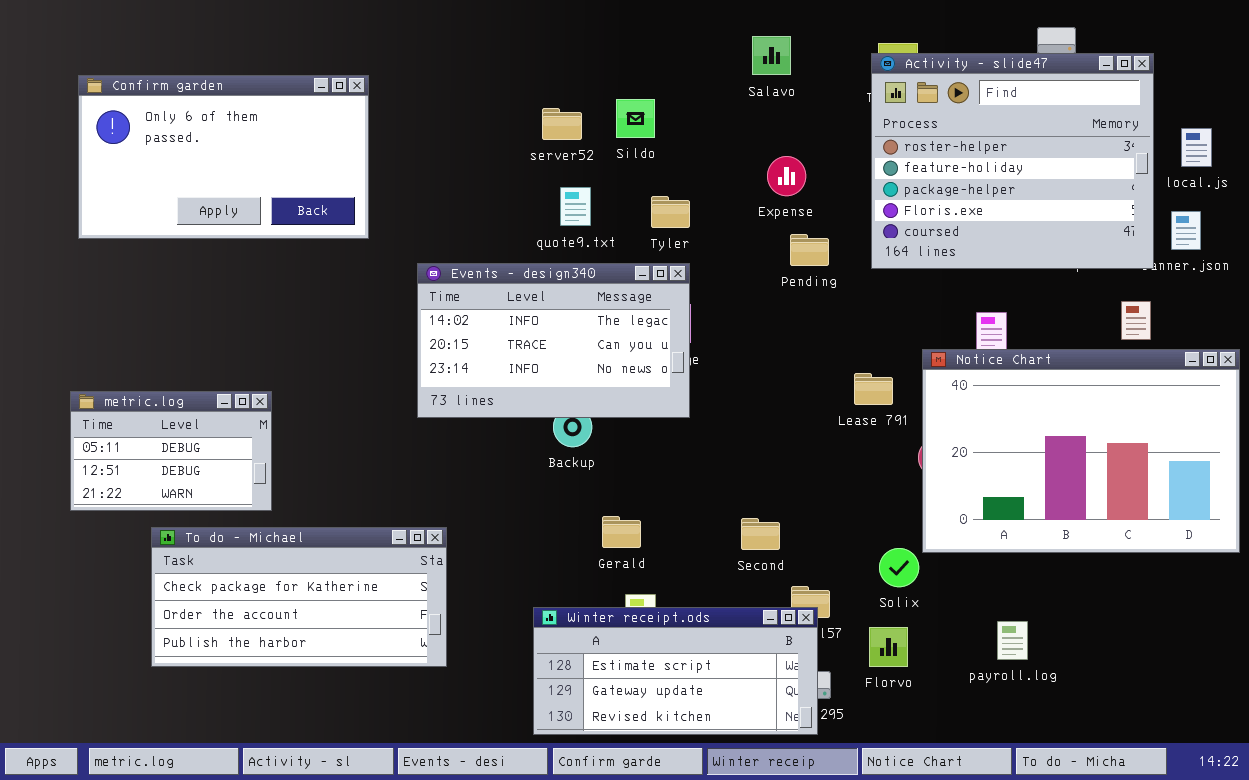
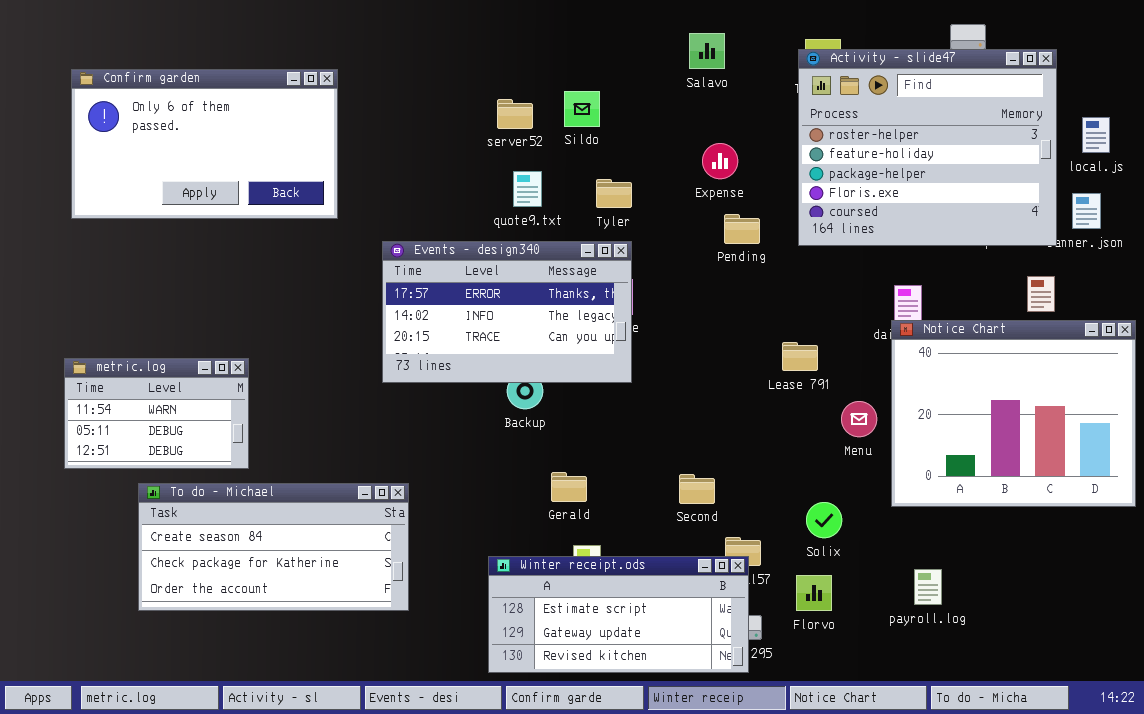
Events - design340: [417,263,690,418] -> [382,241,632,383], scrolled up 1 row
Notice Chart: [922,349,1240,553] -> [891,320,1136,507], resized
metric.log: [70,391,272,511] -> [64,358,249,469], scrolled up 1 row
To do - Michael: [151,527,447,667] -> [138,483,409,611], scrolled up 1 row

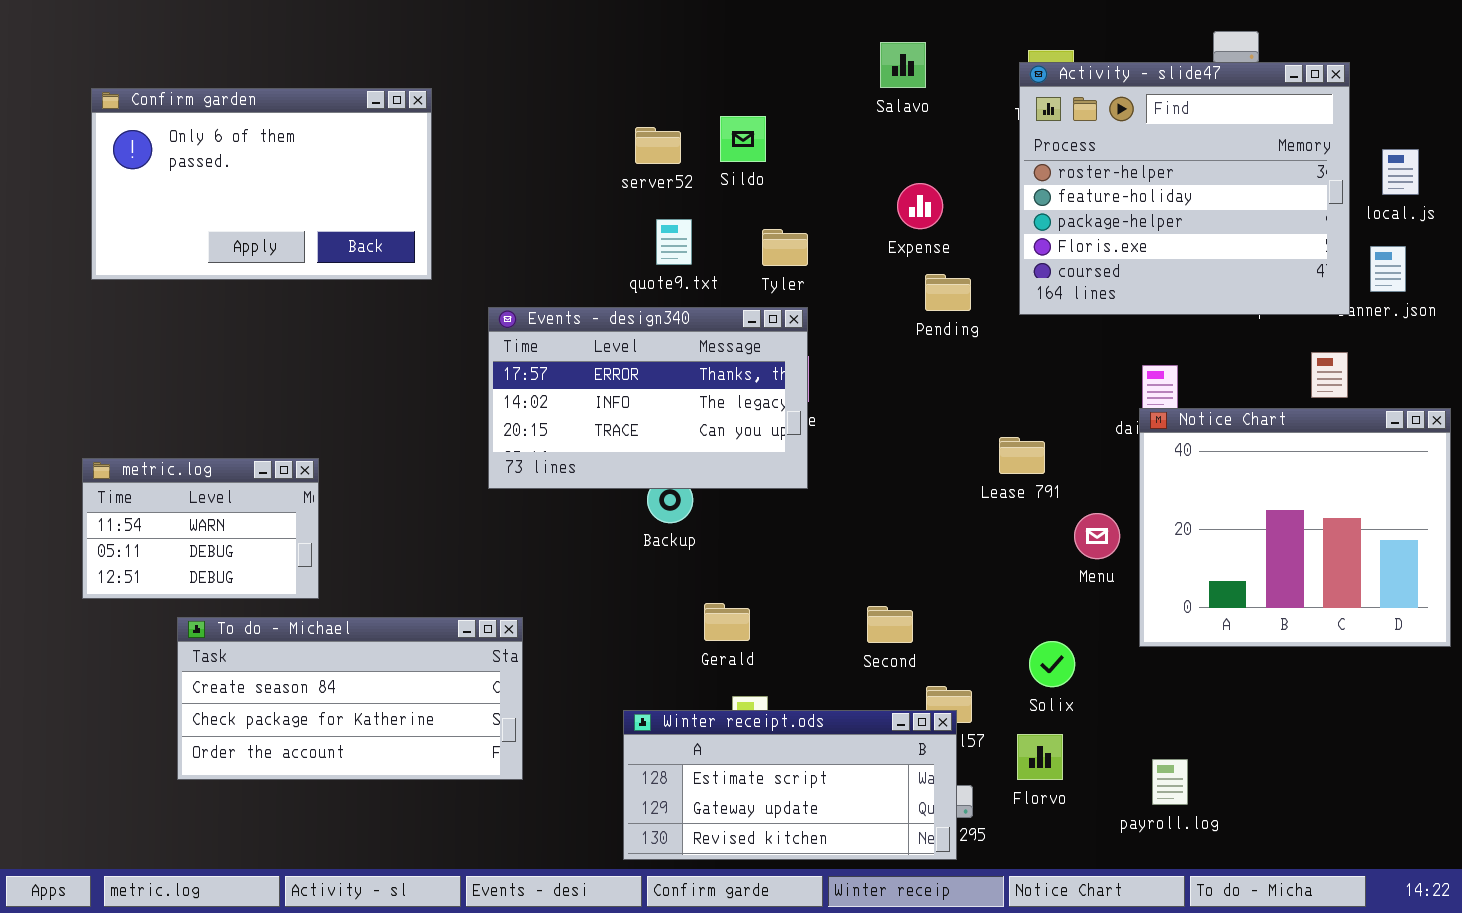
payroll.log: [914,569,942,605] -> [1152,759,1188,805], moved

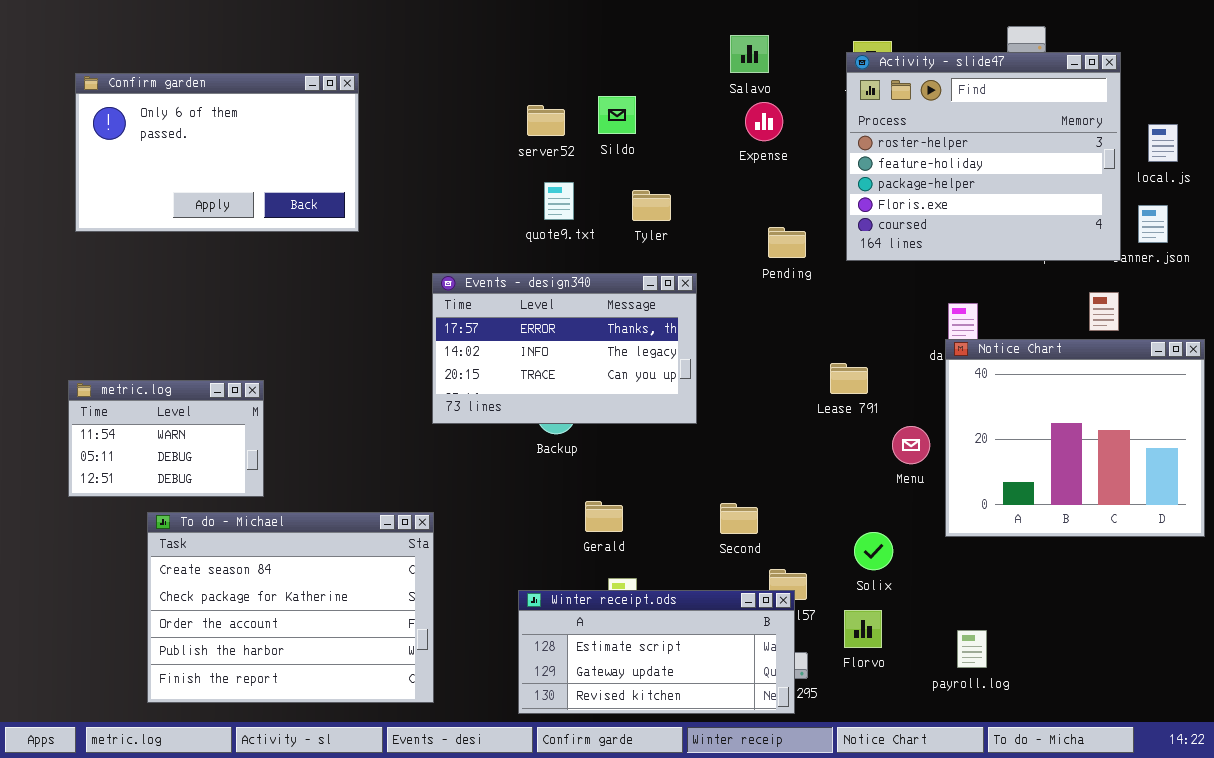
Expense: [897,183,943,229] -> [745,102,783,141], moved
Events - design340: [488,307,808,489] -> [432,273,697,424], moved
To do - Michael: [177,617,523,780] -> [147,512,434,703], resized

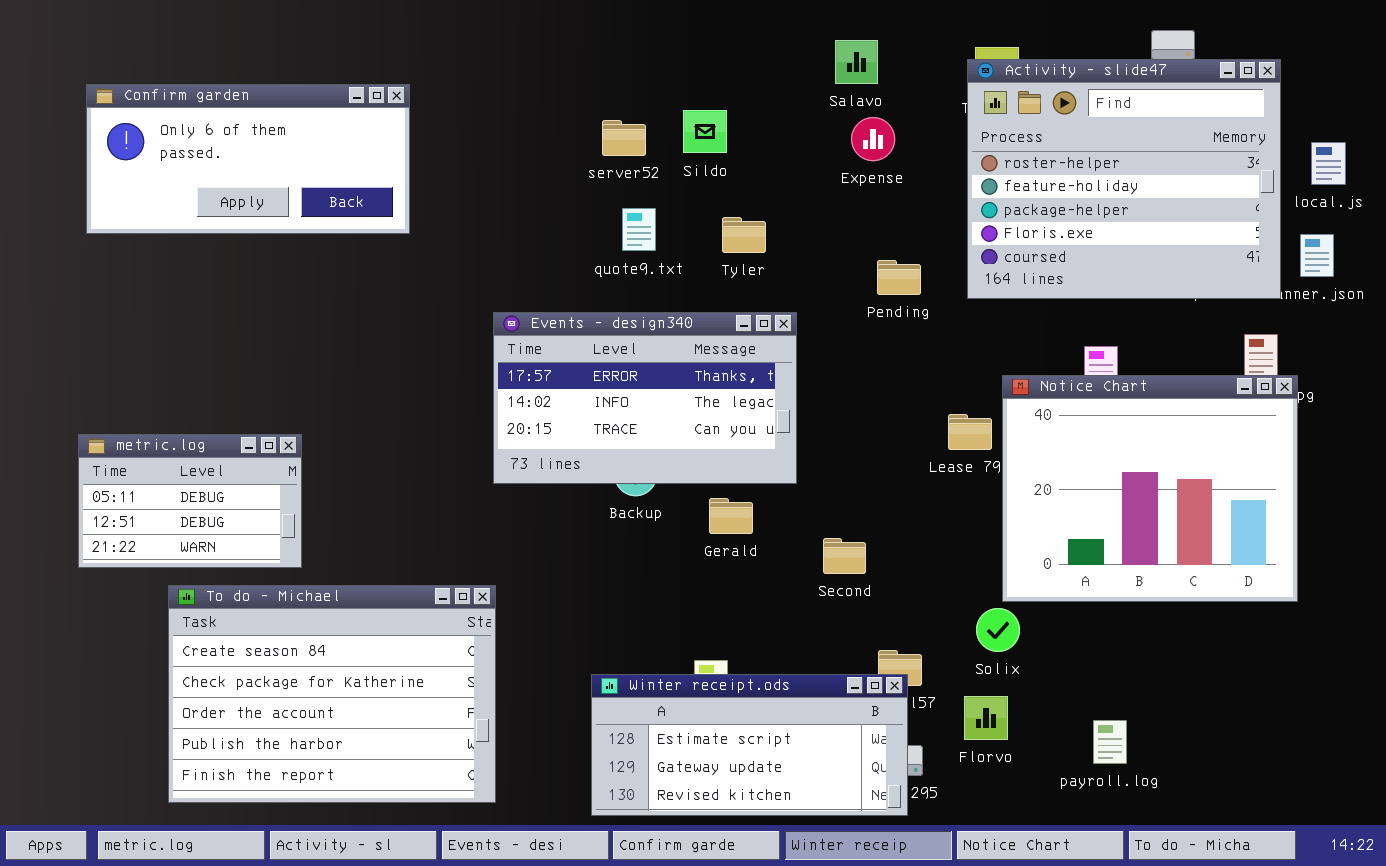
Confirm garden: [75,73,359,232] -> [86,84,410,234], resized
Notice Chart: [945,339,1205,537] -> [1002,375,1298,602], moved
metric.log: [68,380,264,497] -> [78,434,302,568], scrolled down 1 row
Gerald: [585,501,623,532] -> [709,498,753,534], moved
Second: [720,503,758,534] -> [823,538,866,574], moved

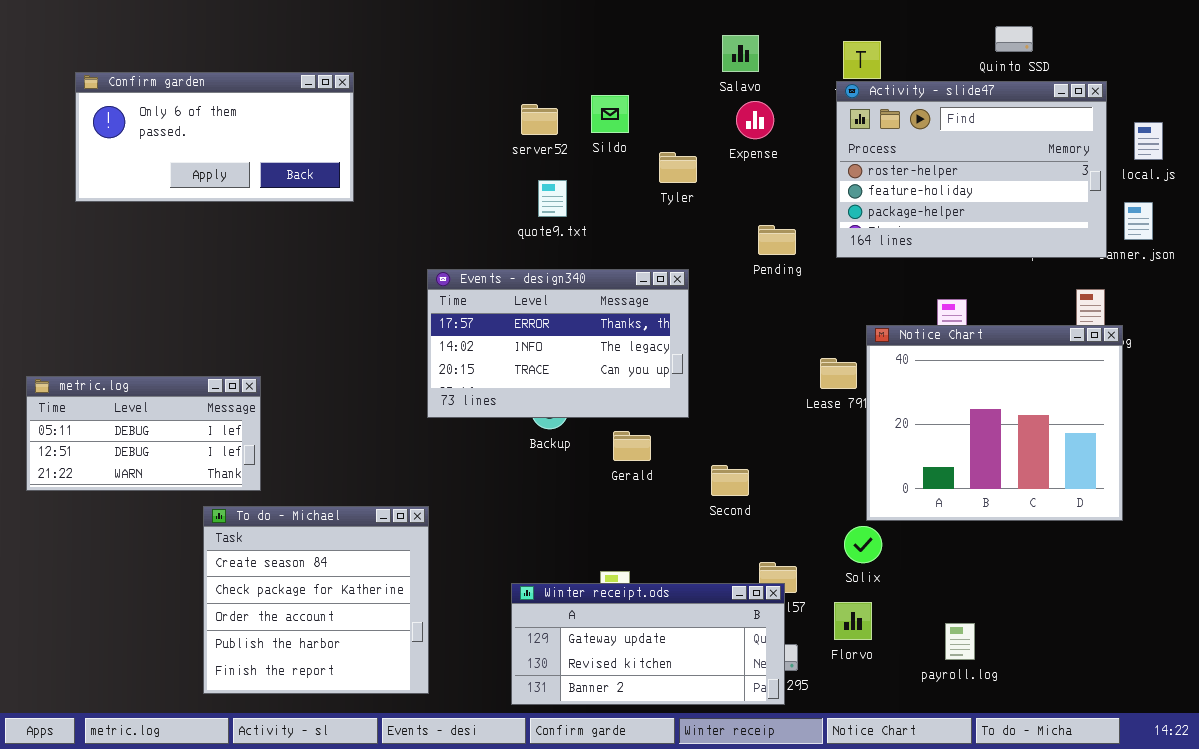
Activity - slide47: [967,59,1281,299] -> [836,81,1107,258], resized
Tyler: [722,217,766,253] -> [659,152,697,183], moved
metric.log: [78,434,302,568] -> [26,376,261,491], resized
To do - Michael: [168,585,496,803] -> [203,506,429,694], resized
Winter receipt.ods: [591,674,908,816] -> [511,583,785,705], scrolled down 1 row

